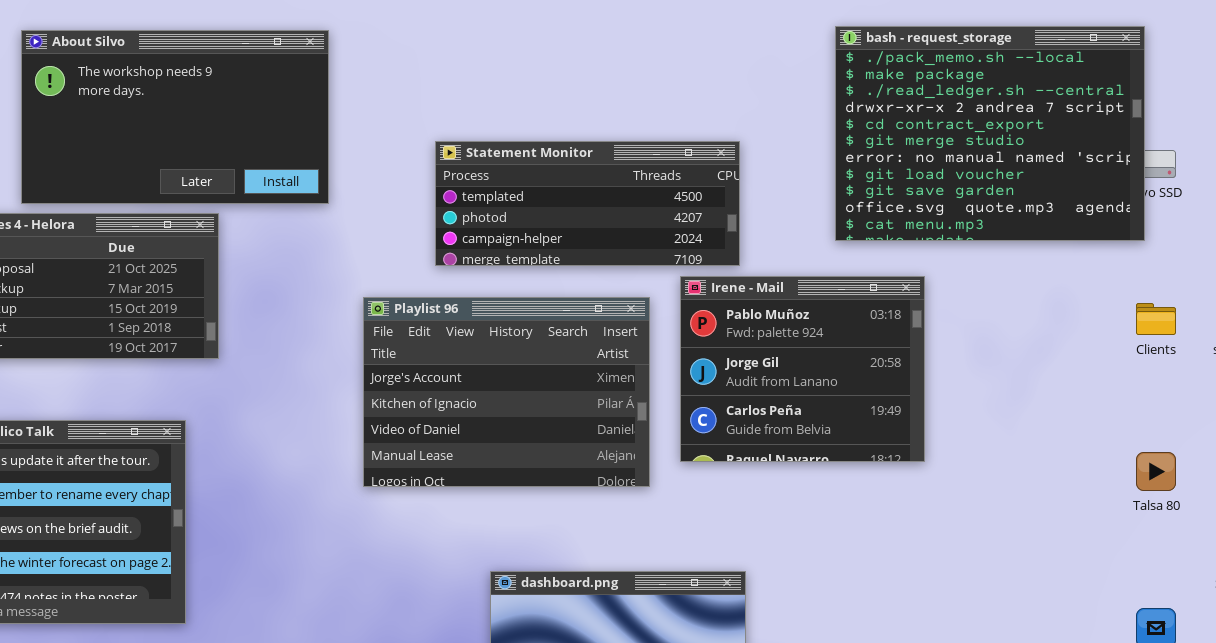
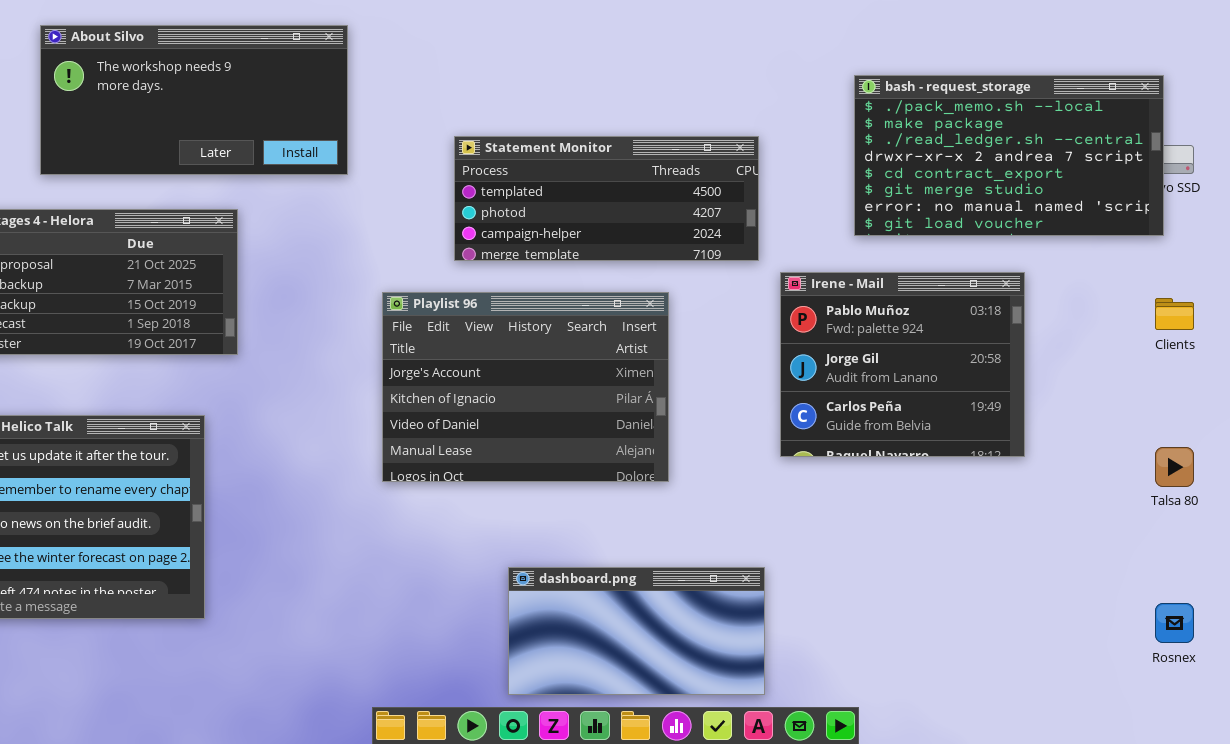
bash - request_storage: [835,26,1145,241] -> [854,75,1164,236], resized
About Silvo: [21,30,329,204] -> [40,25,348,175], resized
Irene - Mail: [680,276,925,462] -> [780,272,1025,457], moved

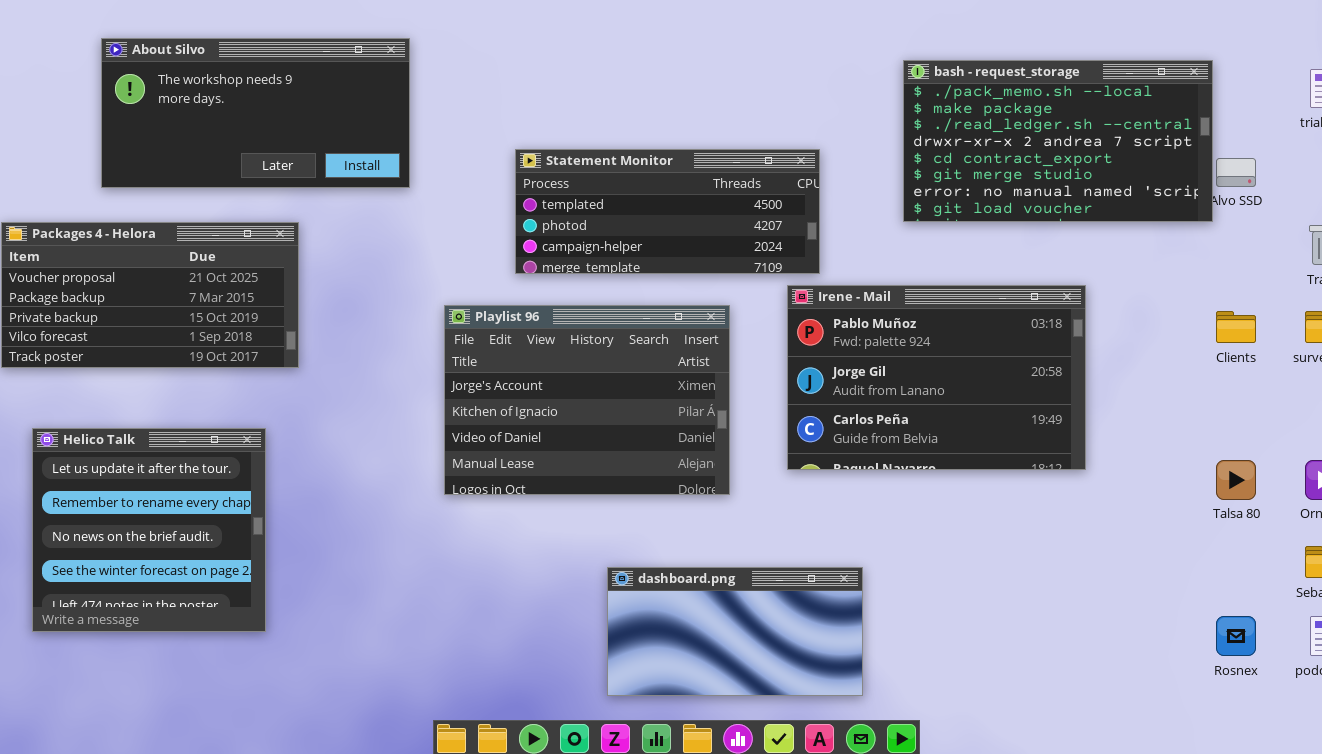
bash - request_storage: [854,75,1164,236] -> [903,60,1213,222], moved
Irene - Mail: [780,272,1025,457] -> [787,285,1086,470], resized
dashboard.png: [508,567,765,695] -> [607,567,863,696], moved

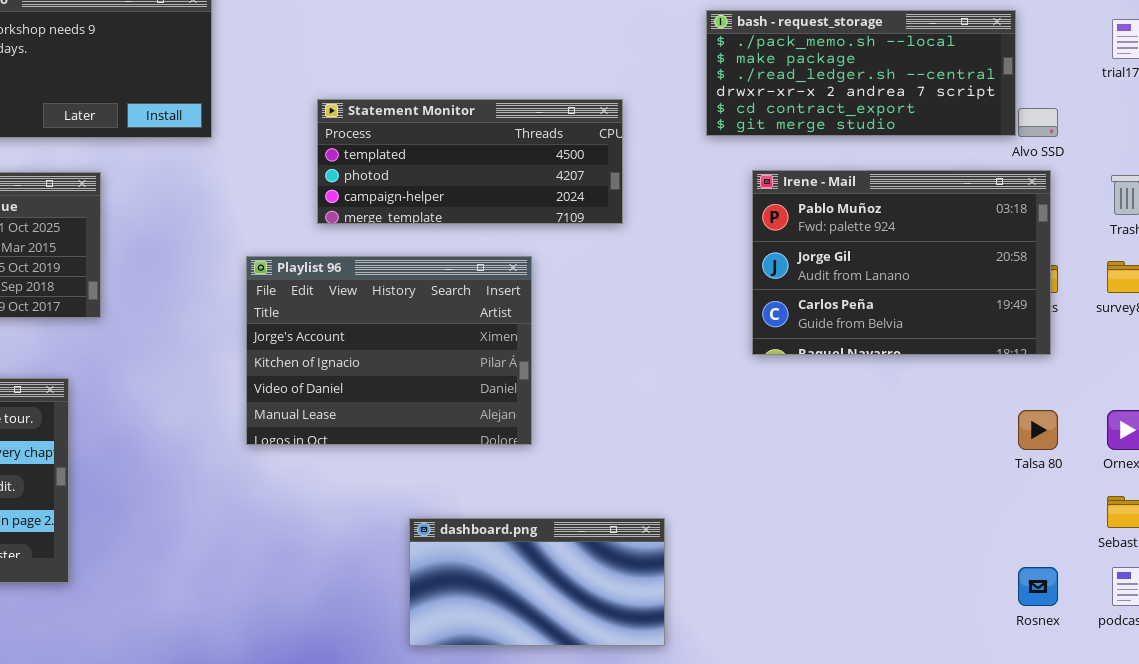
bash - request_storage: [903,60,1213,222] -> [706,10,1016,136], resized
Irene - Mail: [787,285,1086,470] -> [752,170,1051,355], moved

